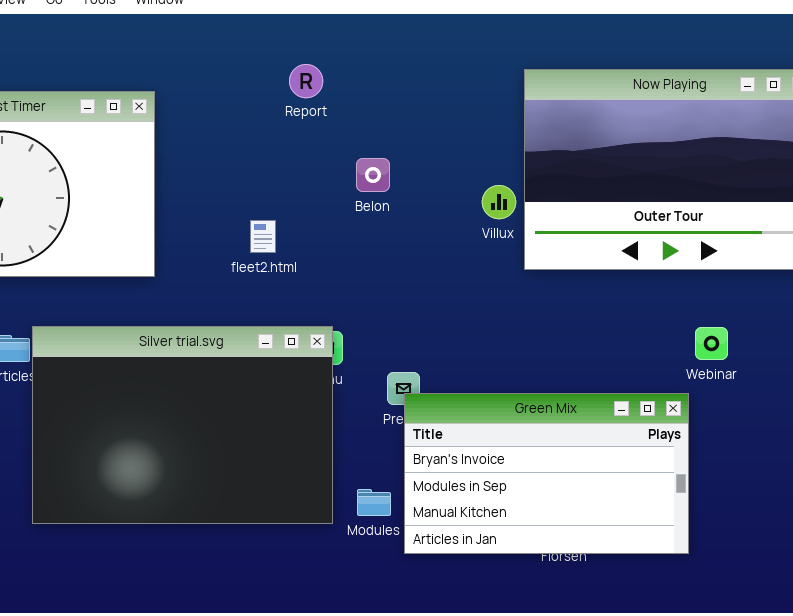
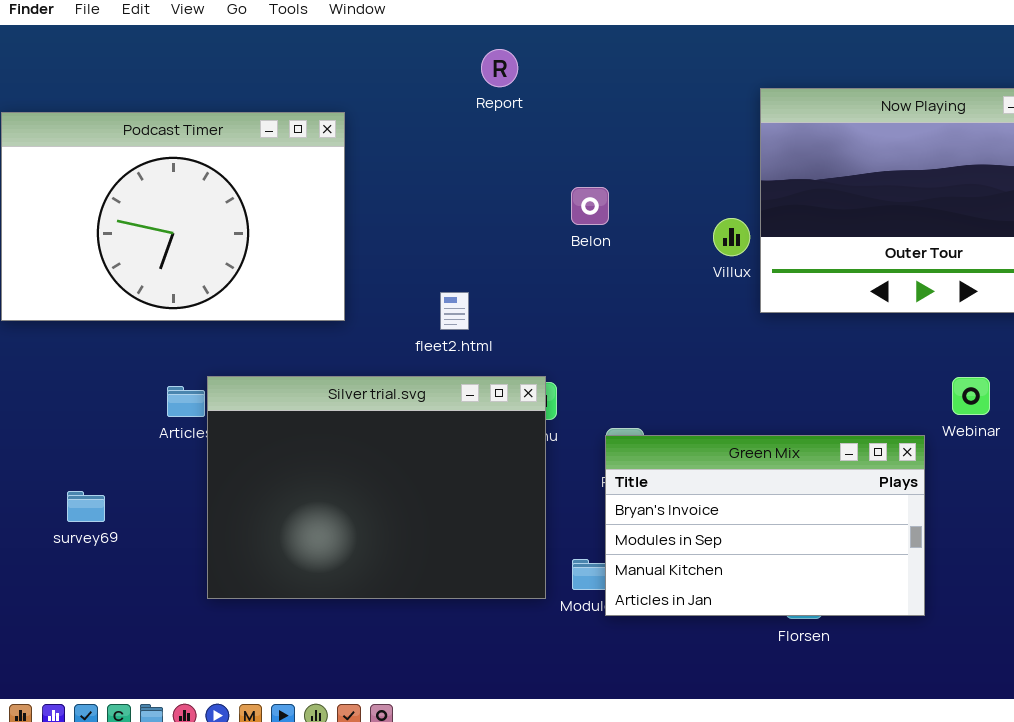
Report: [289,64,323,98] -> [481,49,518,87], moved
fleet2.html: [250,220,276,253] -> [440,292,469,330], moved
Green Mix: [404,393,689,554] -> [605,435,925,616], moved

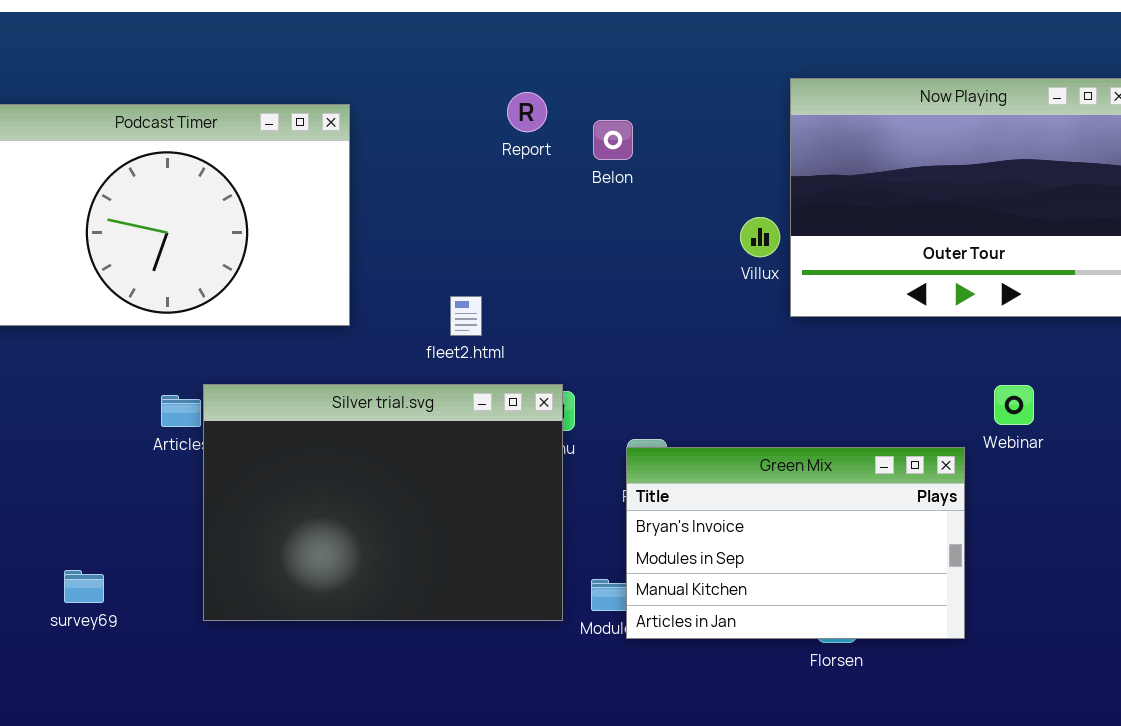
Report: [481,49,518,87] -> [507,92,547,132], moved
Belon: [571,187,609,225] -> [593,120,633,160], moved
survey69: [67,491,105,522] -> [64,570,104,603], moved

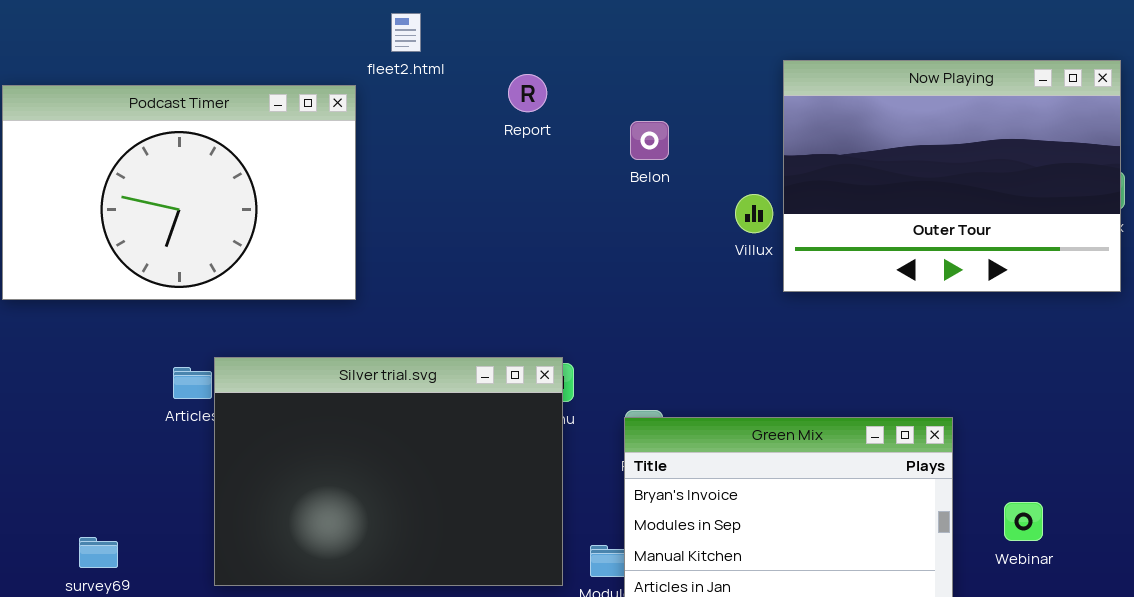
Belon: [593,120,633,160] -> [630,121,669,160], moved
fleet2.html: [450,296,482,336] -> [391,13,421,52], moved
Webinar: [994,385,1034,425] -> [1004,502,1043,541], moved

